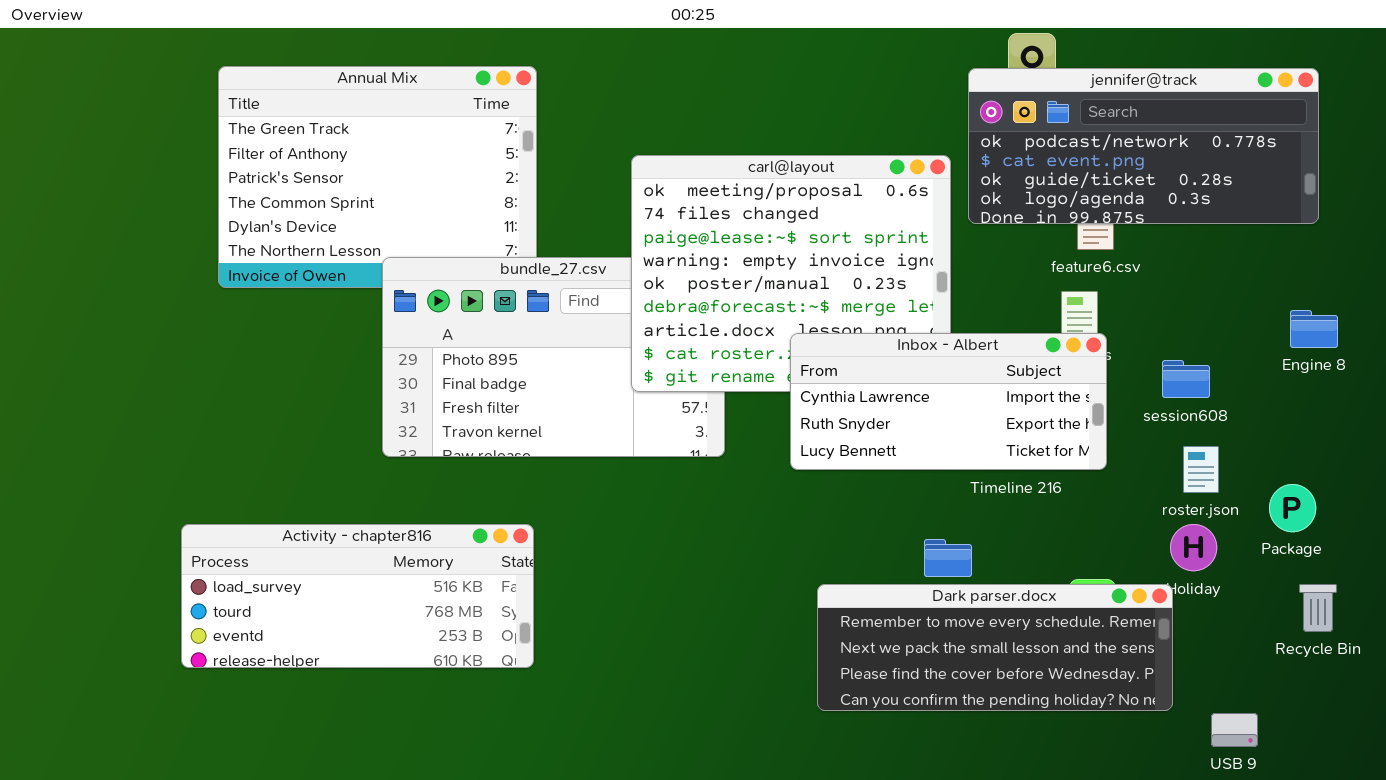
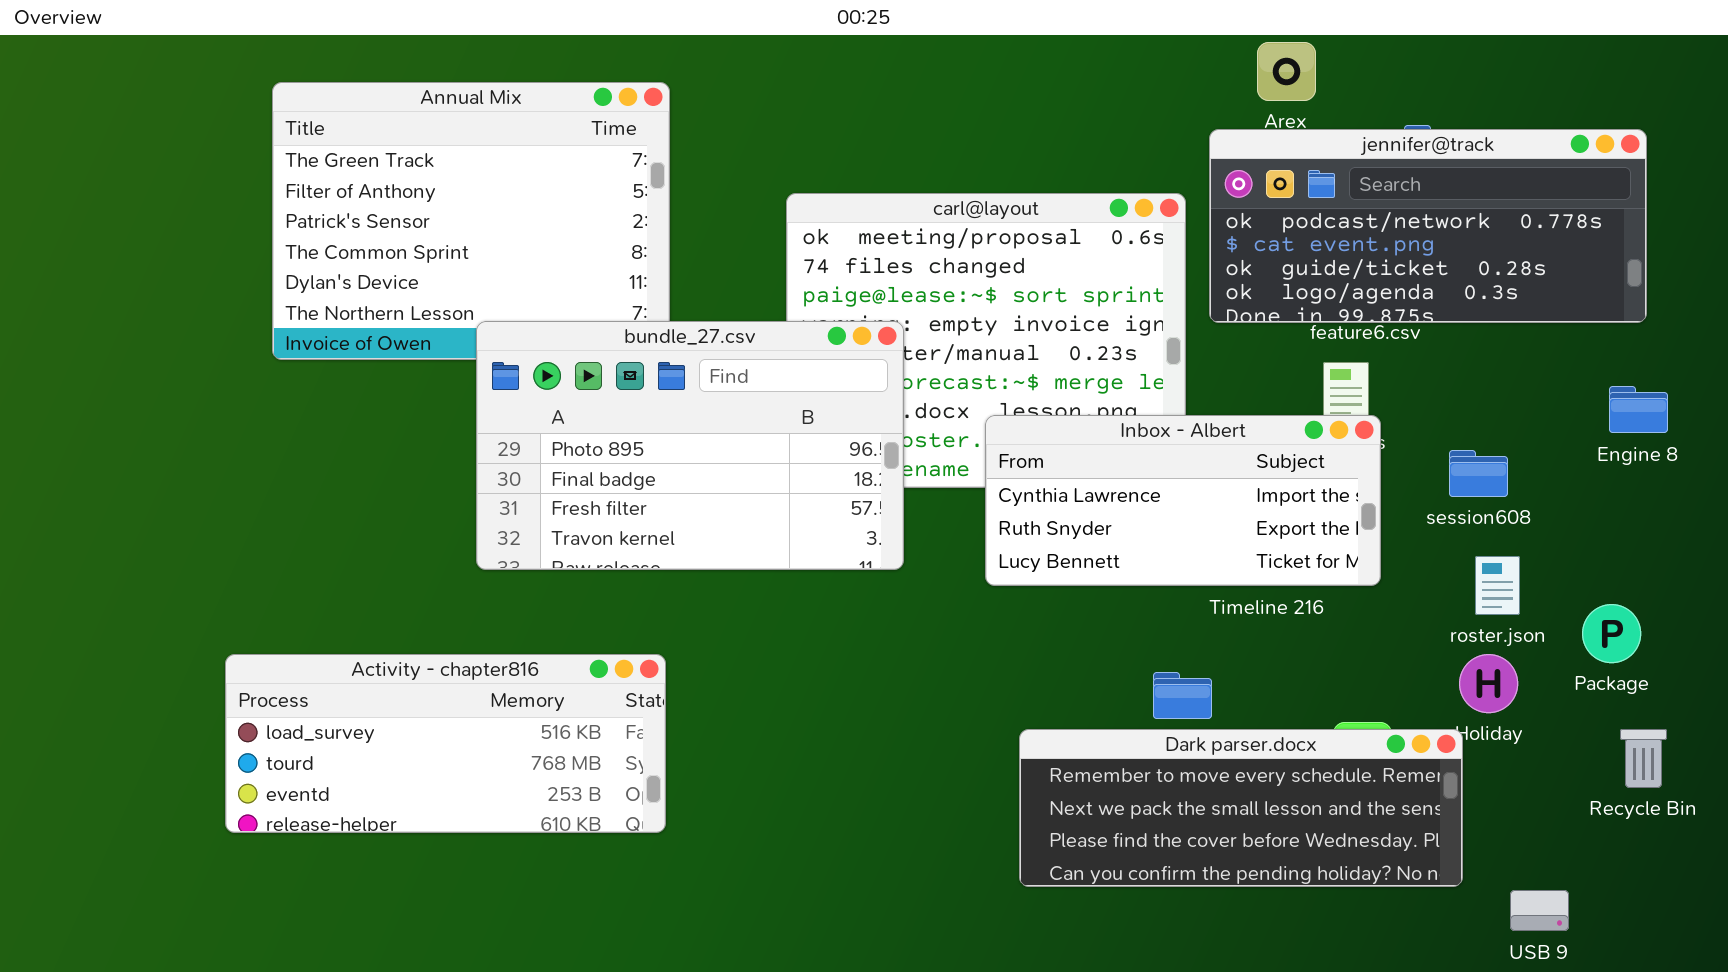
jennifer@track: [968,68,1319,224] -> [1209,129,1647,323], moved
bundle_27.csv: [382,257,725,457] -> [476,321,904,570], raised

